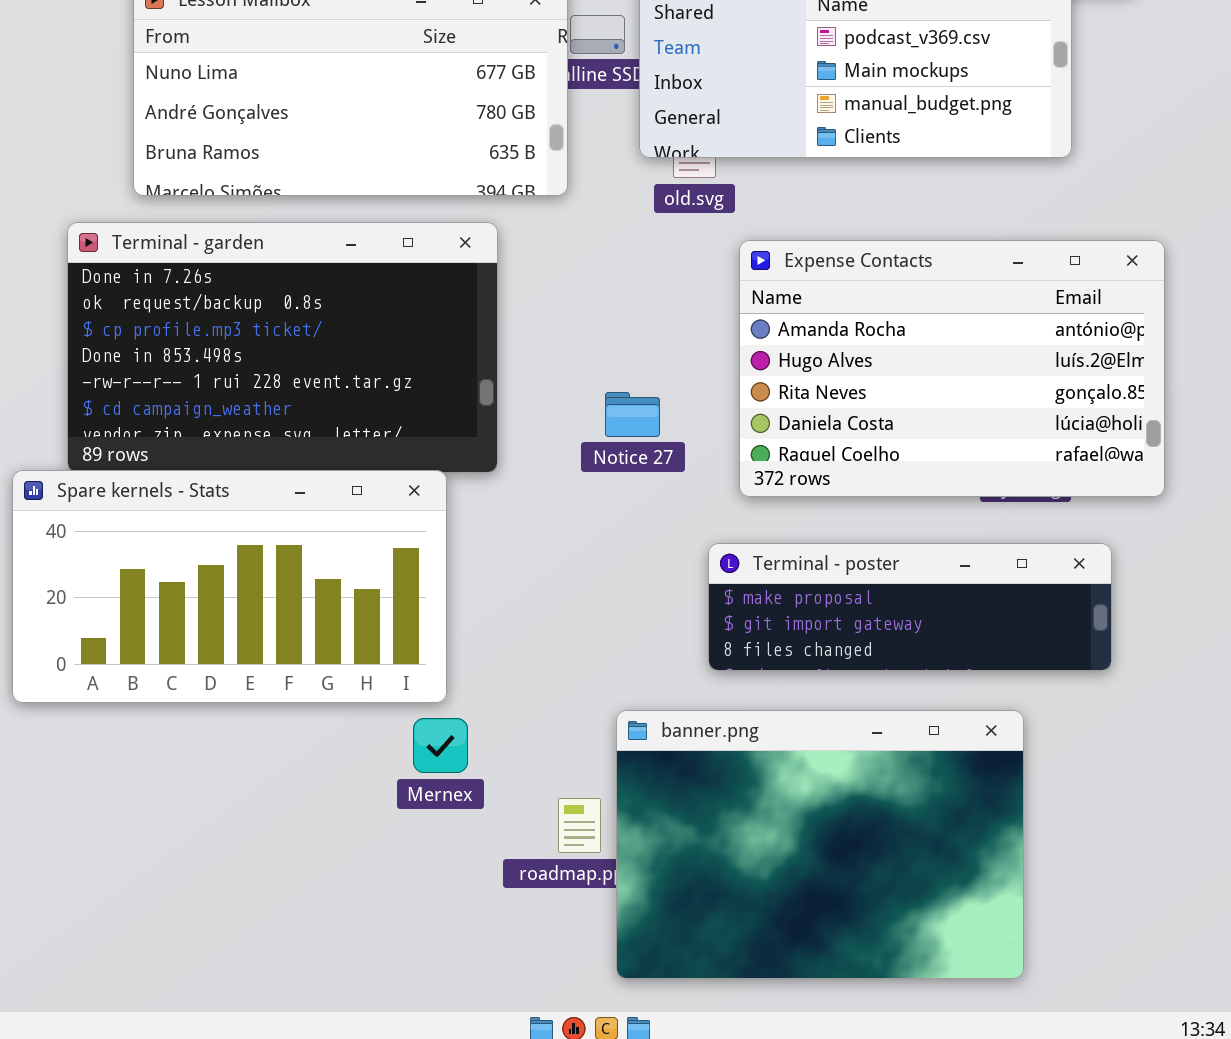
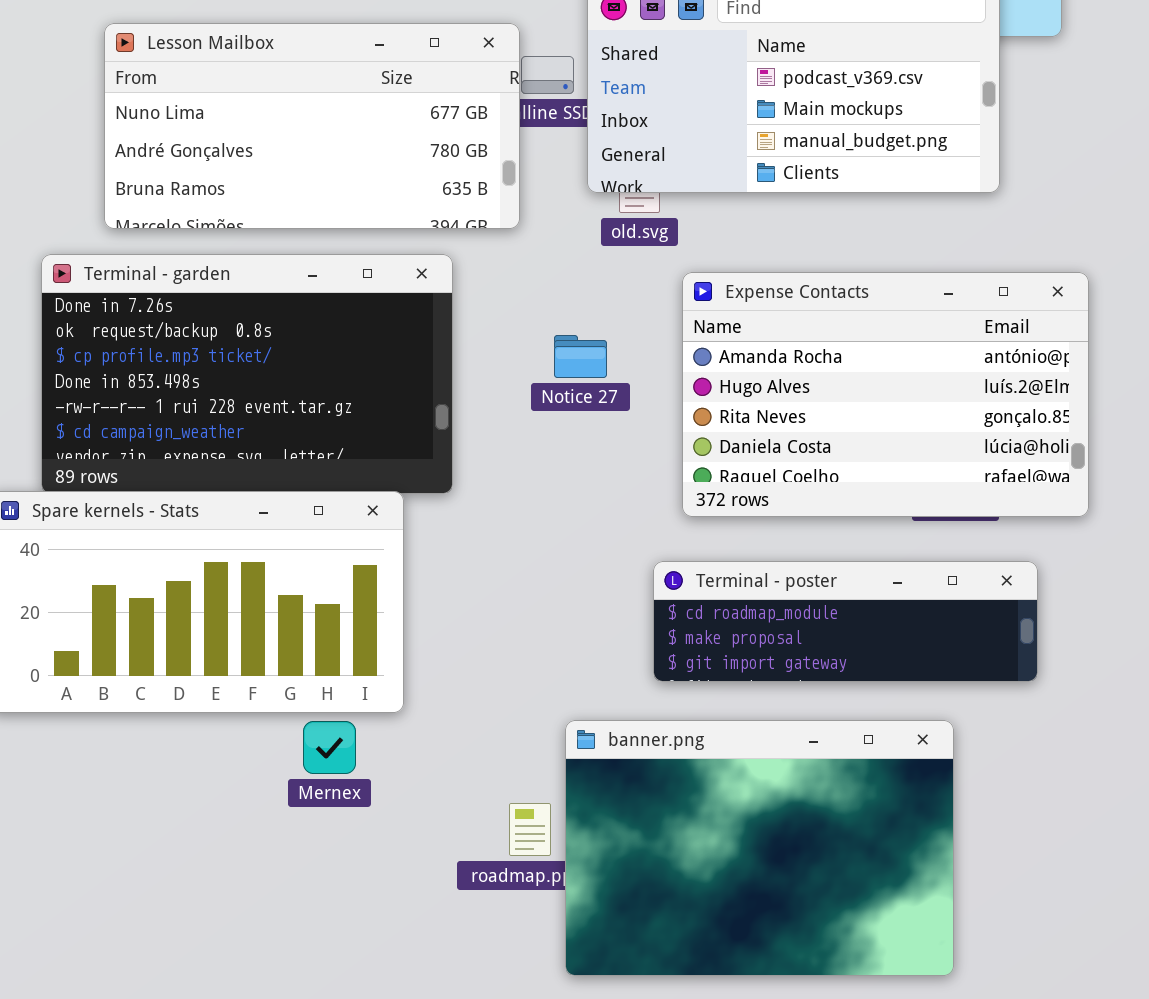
Notice 27: [605,392,660,437] -> [554,335,607,378], moved
Terminal - poster: [708,543,1112,671] -> [653,561,1038,682], scrolled up 1 row
Mernex: [413,718,468,773] -> [303,721,356,774], moved

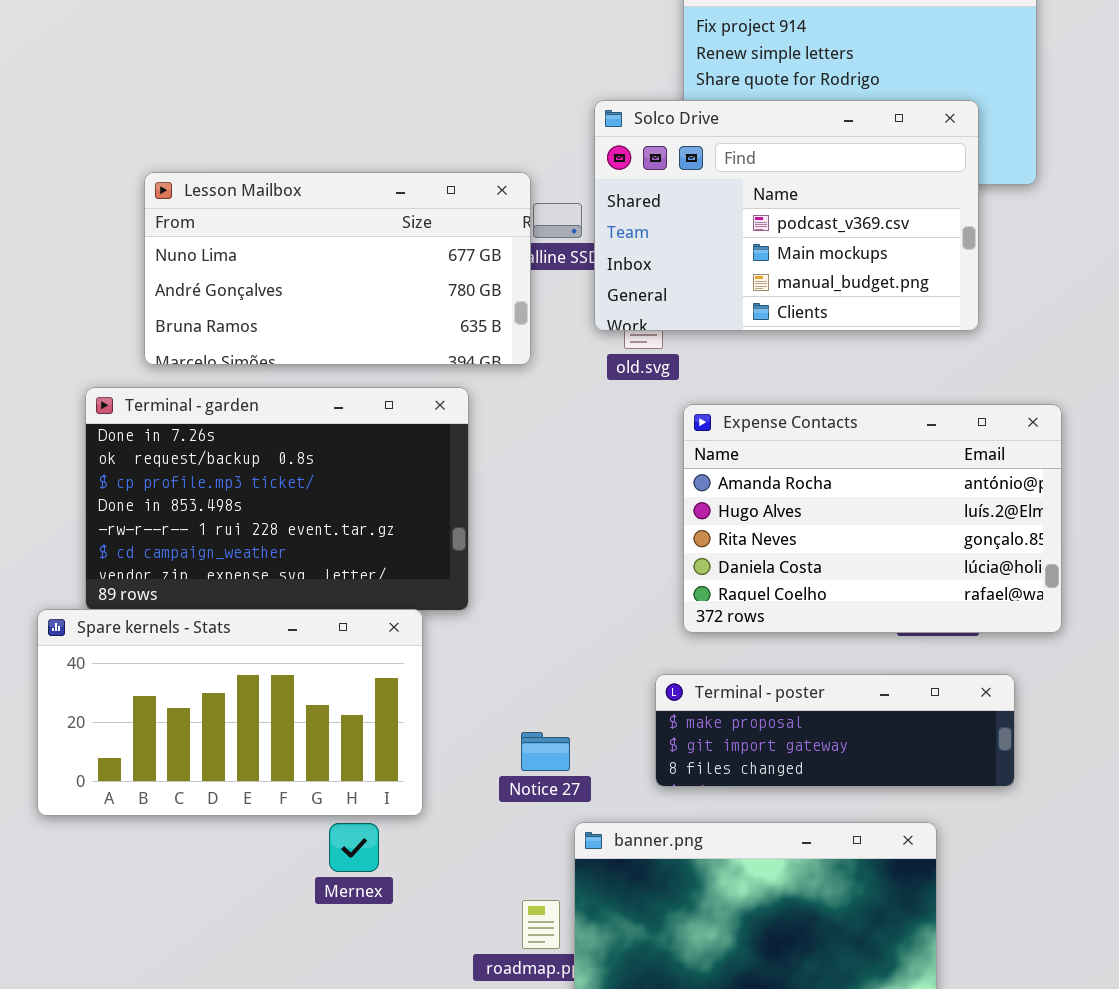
Notice 27: [554,335,607,378] -> [521,732,570,771], moved
Terminal - poster: [653,561,1038,682] -> [655,674,1015,787], scrolled down 1 row

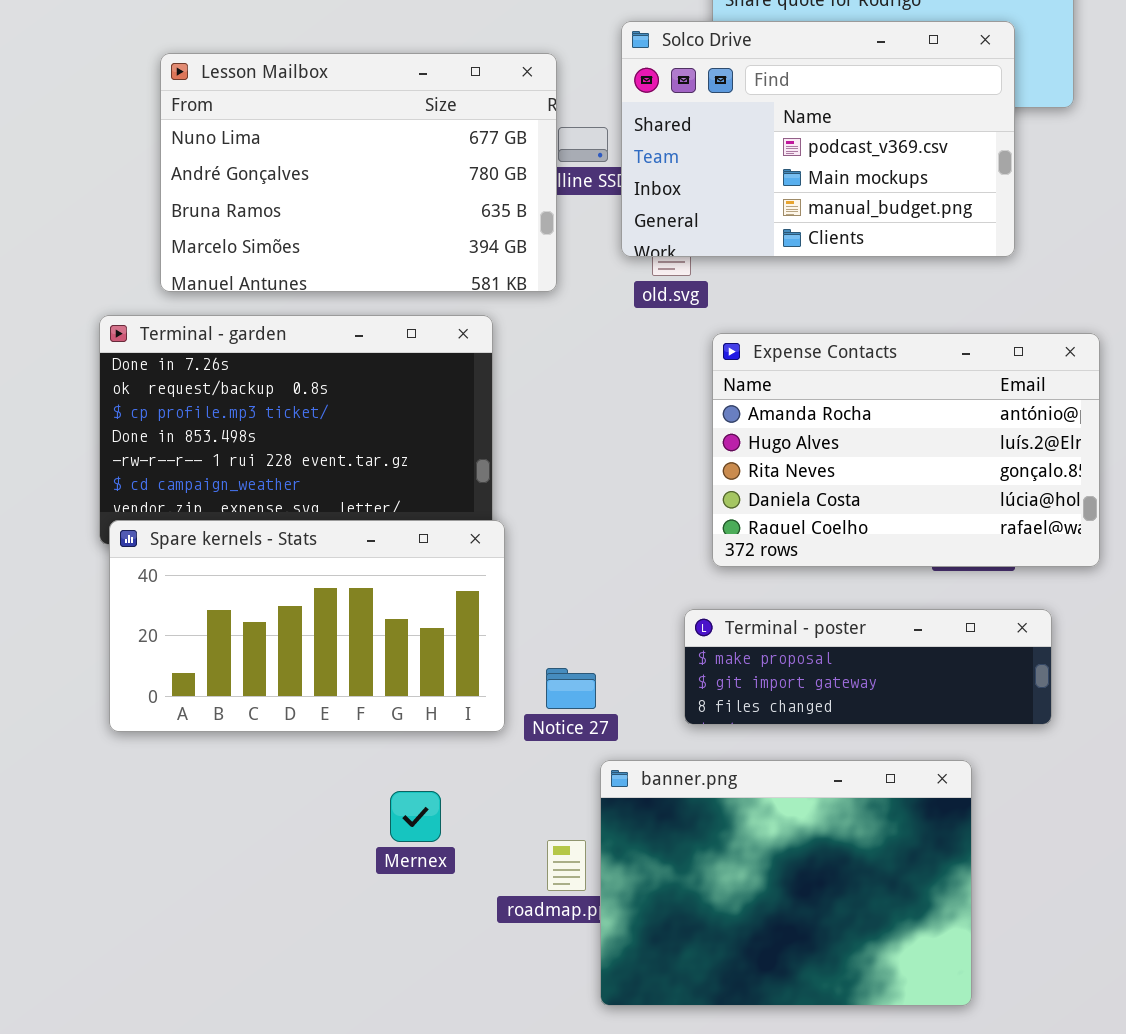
Lesson Mailbox: [144,172,531,365] -> [160,53,557,292], resized
Spare kernels - Stats: [37,609,423,816] -> [109,520,505,732], moved
Mernex: [329,823,379,872] -> [390,791,441,842], moved

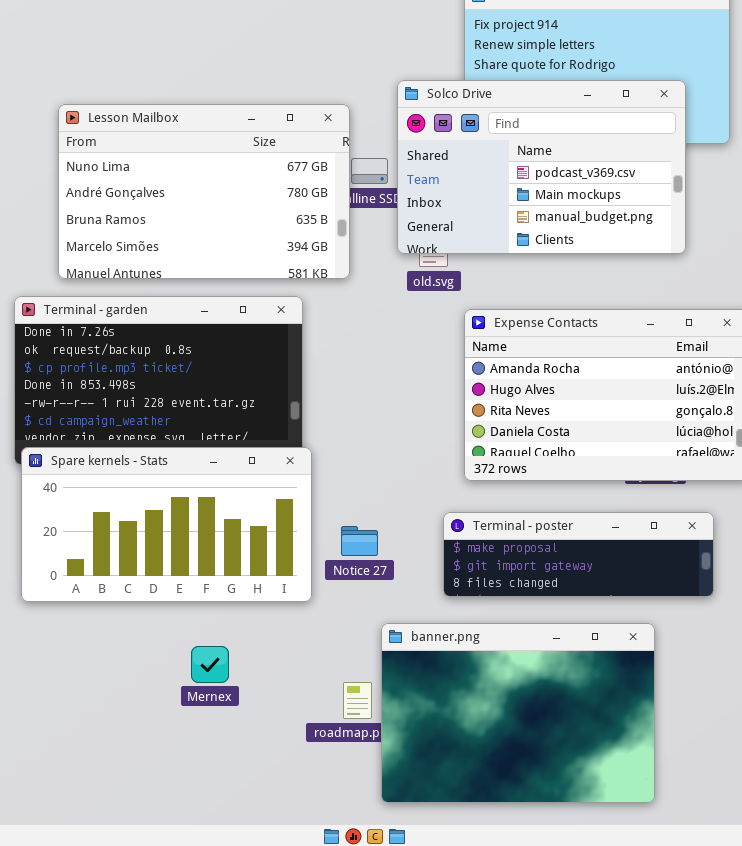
Notice 27: [546,668,596,709] -> [341,526,378,556], moved
Mernex: [390,791,441,842] -> [191,646,229,683], moved

